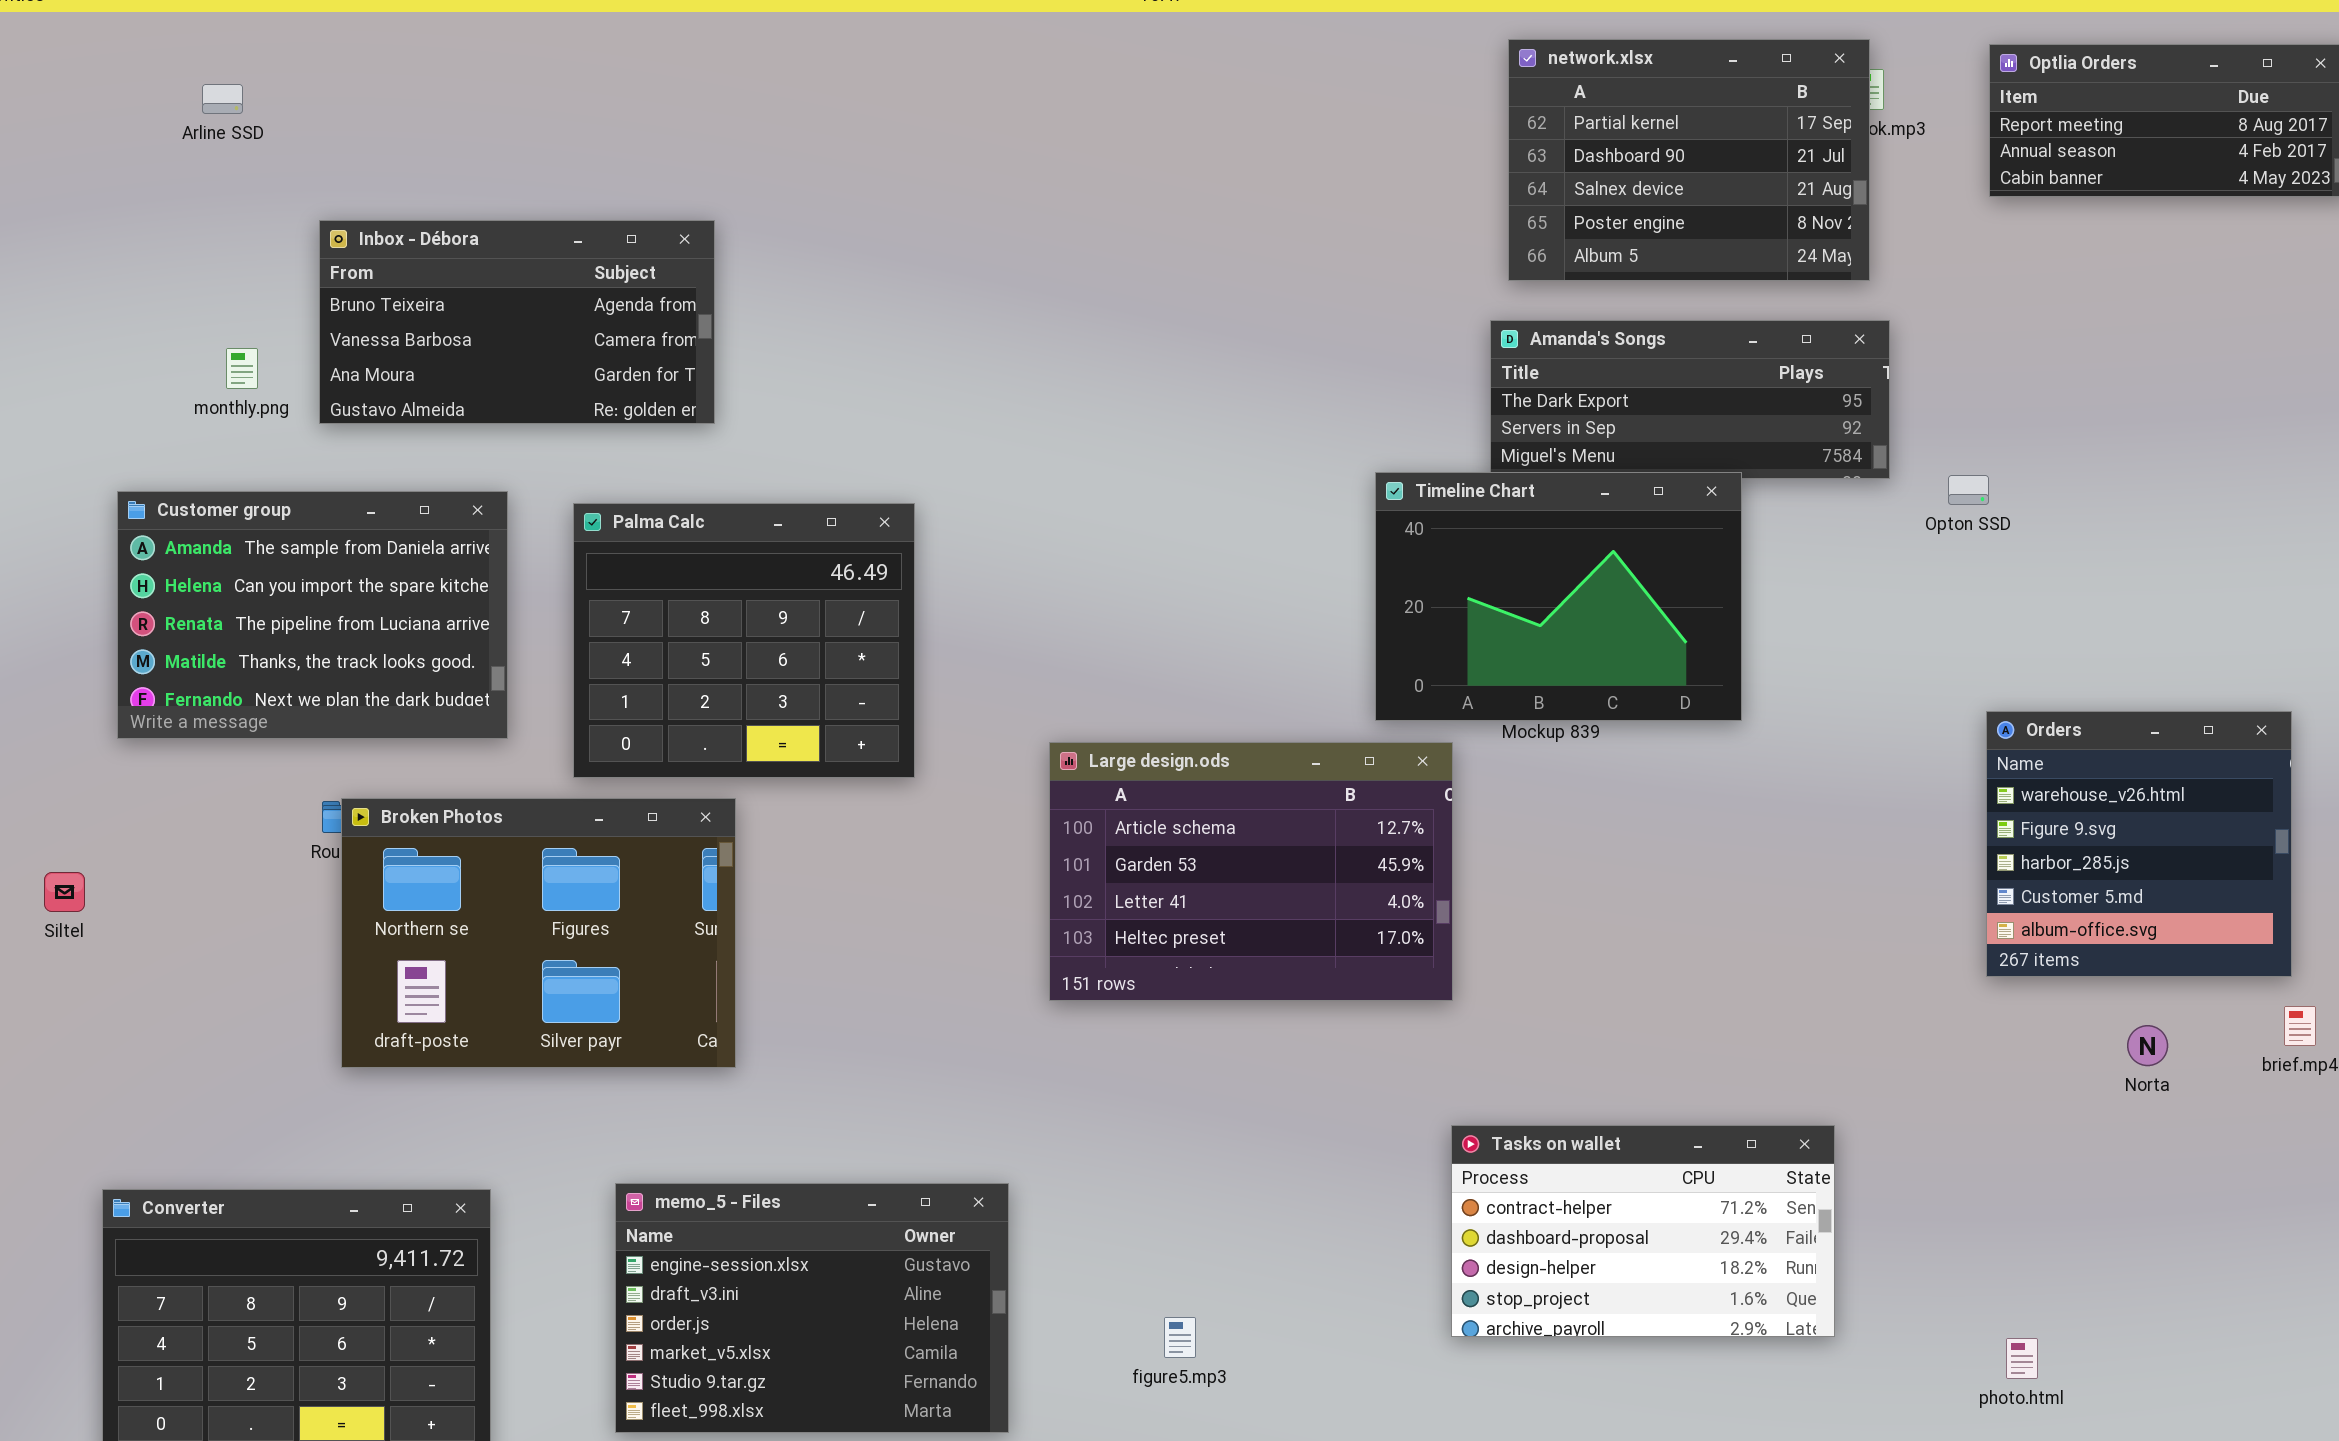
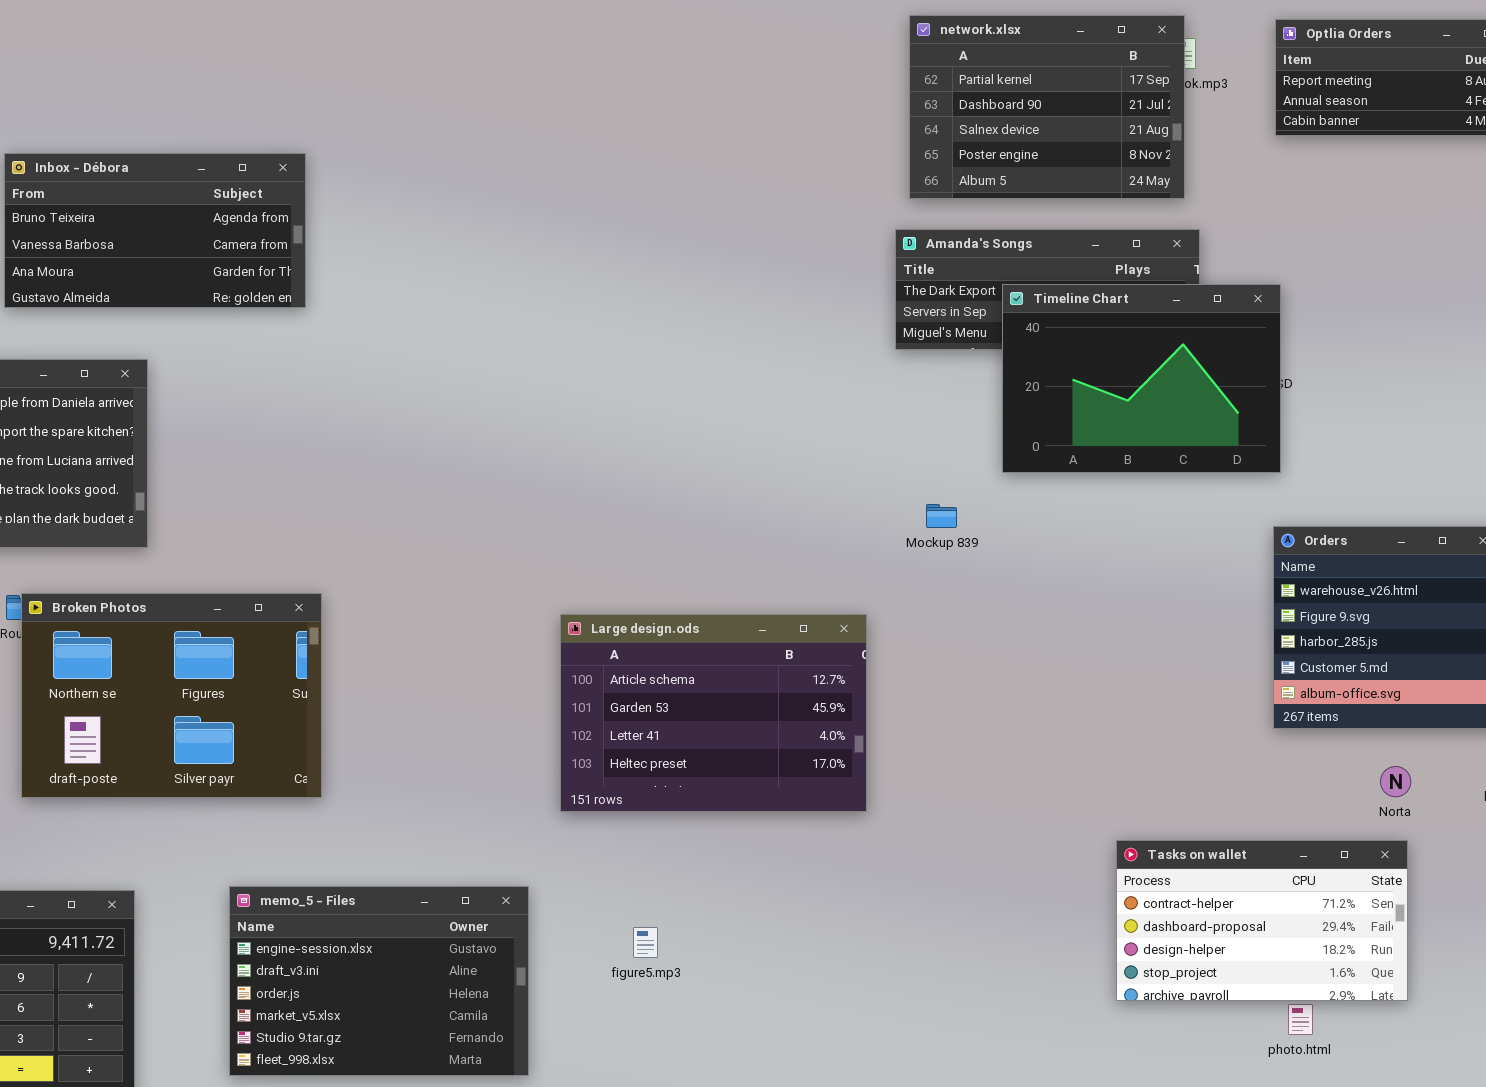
Timeline Chart: [1375,472,1742,721] -> [1002,284,1281,473], moved
Palma Calc: [573,503,915,778] -> none, closed
Large design.ods: [1049,742,1453,1001] -> [560,614,867,812], moved
Tasks on wallet: [1451,1125,1835,1337] -> [1116,840,1408,1001], moved
figure5.mp3: [1164,1317,1196,1358] -> [633,927,658,958], moved

